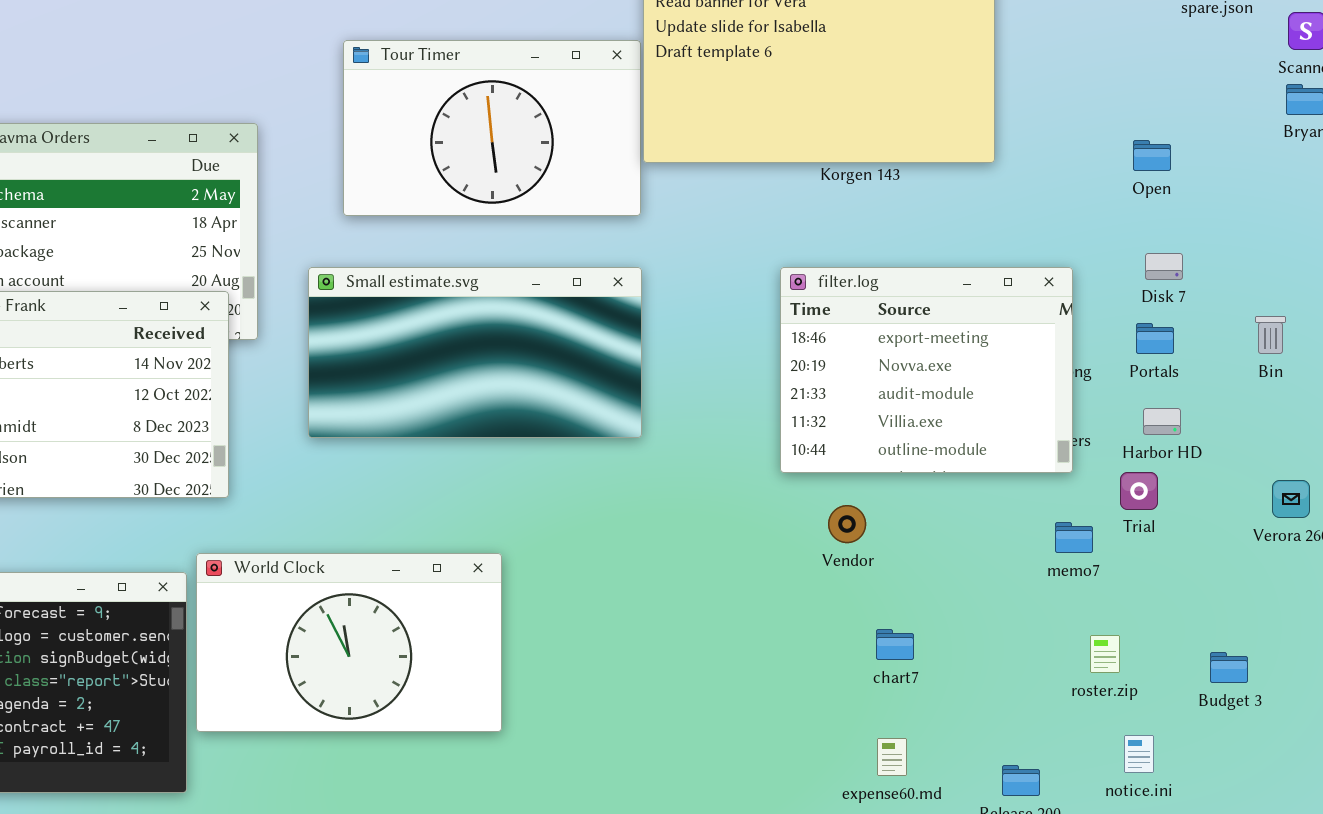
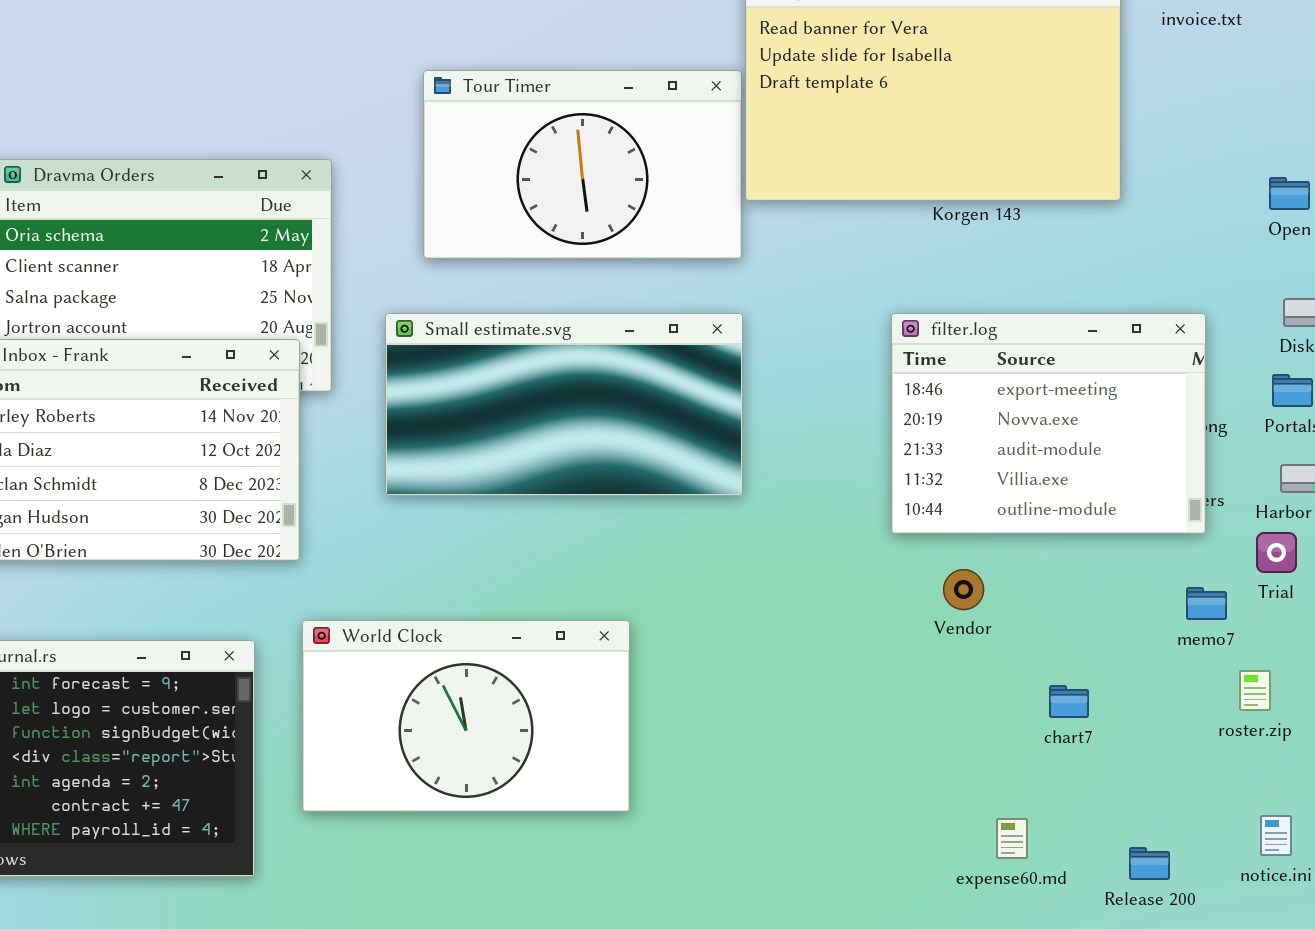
World Clock: [196,553,502,732] -> [302,620,630,812], moved
chart7: [876,629,914,660] -> [1049,685,1089,718], moved
roster.zip: [1090,635,1120,673] -> [1239,670,1271,711], moved

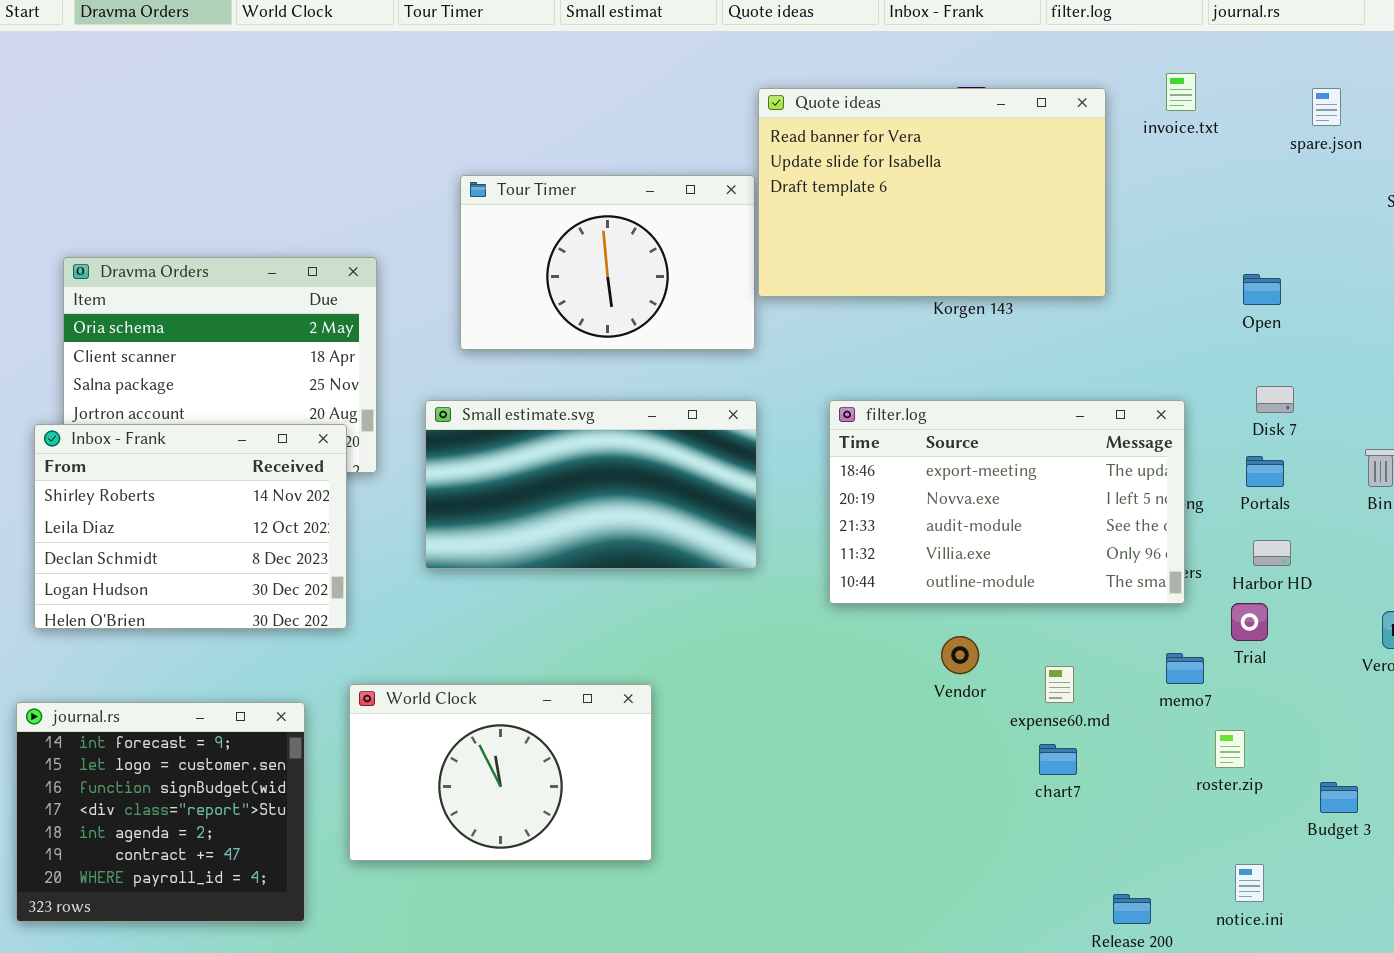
filter.log: [891,313,1206,534] -> [829,400,1185,604], resized
expense60.md: [996,818,1028,859] -> [1045,666,1074,703], moved

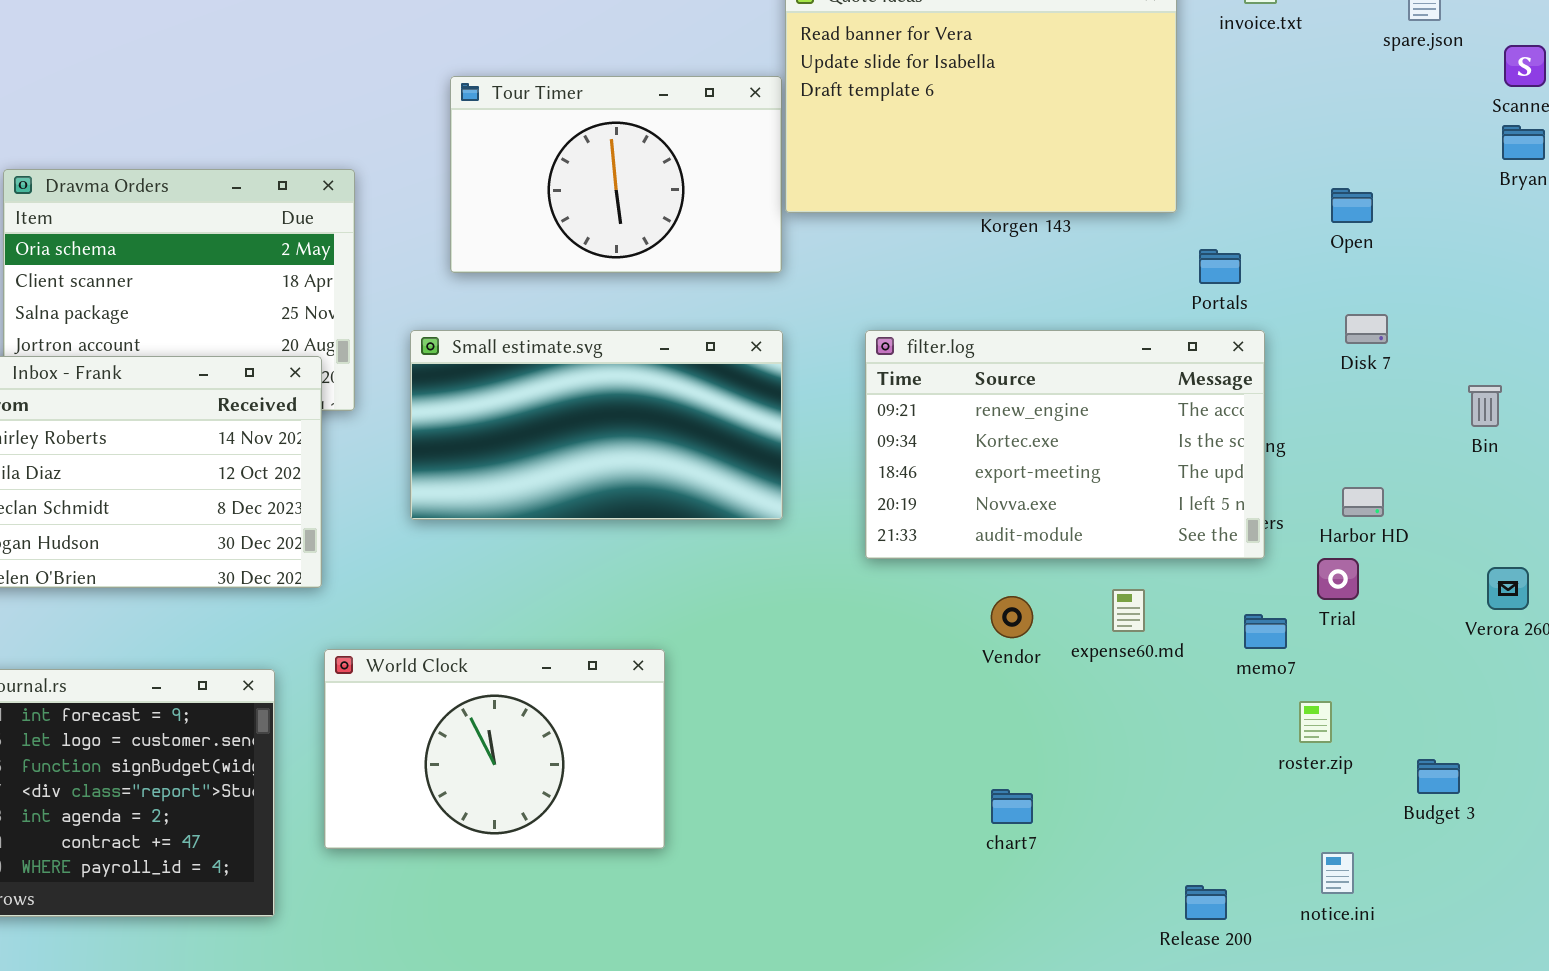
filter.log: [829,400,1185,604] -> [865,330,1265,559], scrolled up 2 rows
Portals: [1246,456,1284,487] -> [1199,249,1241,284], moved
expense60.md: [1045,666,1074,703] -> [1112,589,1145,632], moved
chart7: [1039,744,1077,775] -> [991,789,1033,824], moved

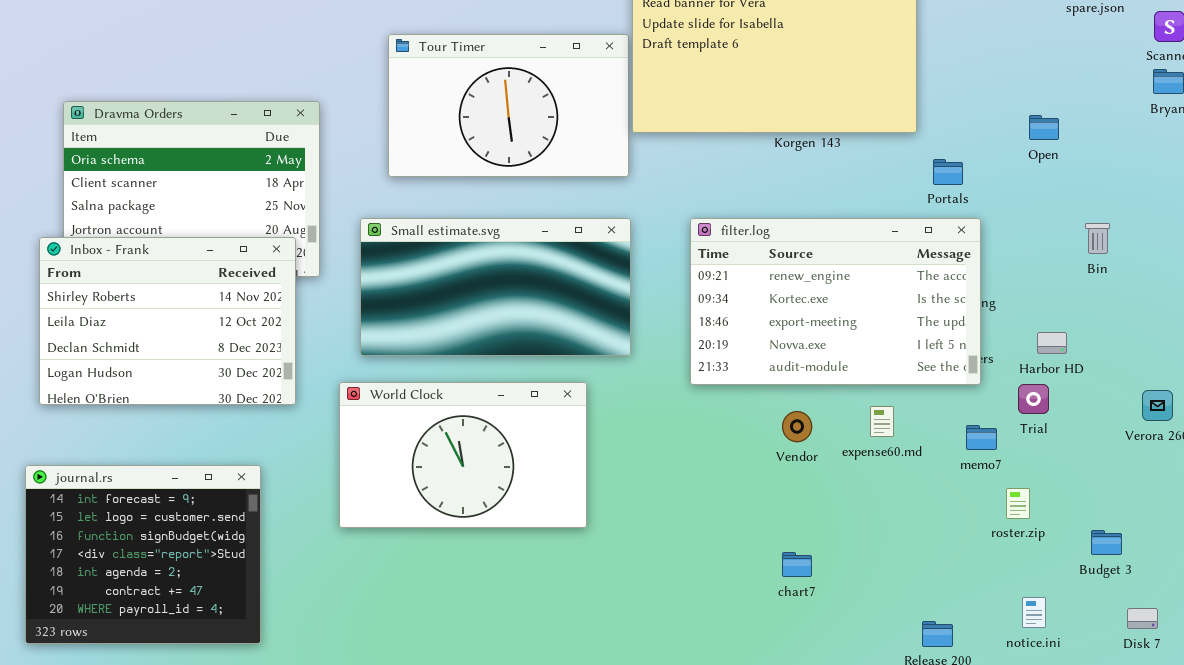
Disk 7: [1345,314,1388,344] -> [1127,608,1158,629], moved
Bin: [1468,385,1502,427] -> [1085,223,1110,254], moved
World Clock: [324,649,665,849] -> [339,382,587,528], moved

